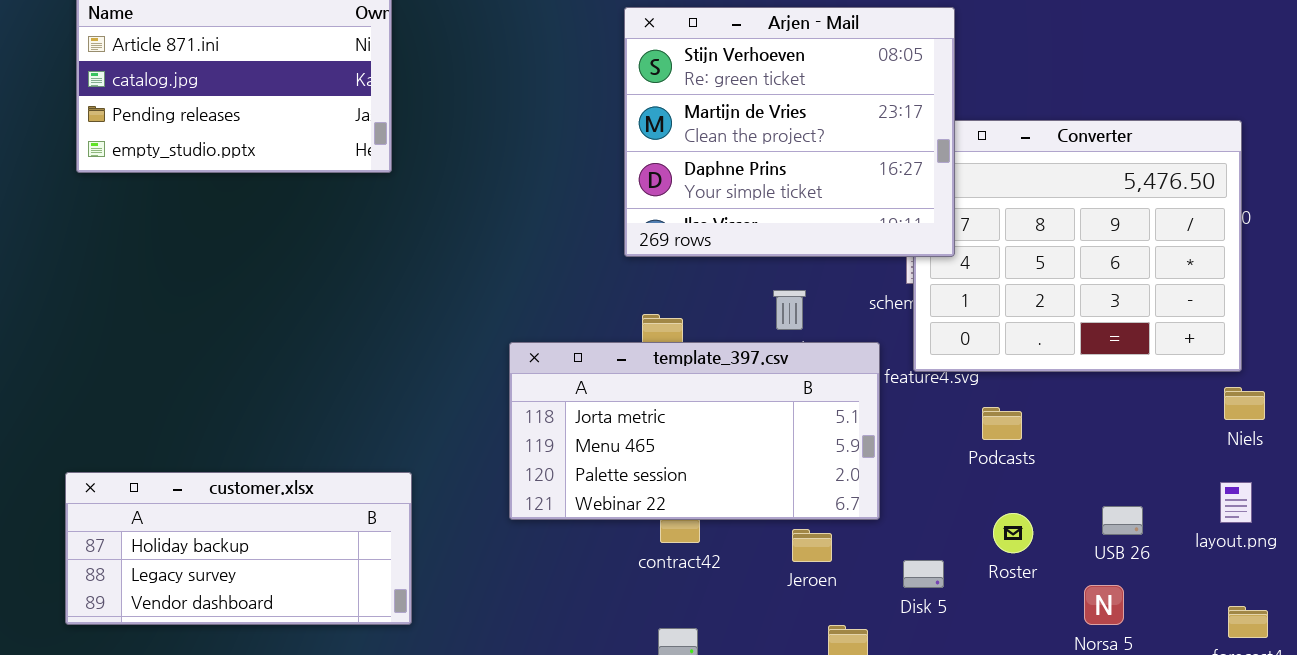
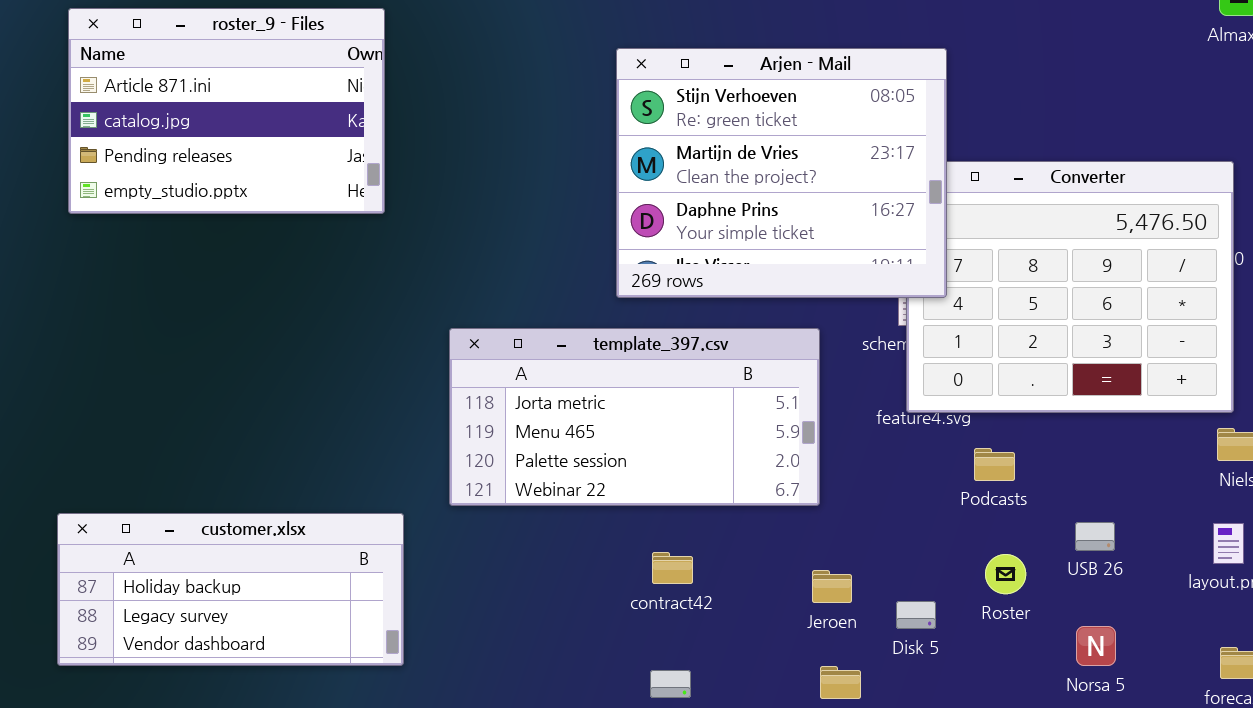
template_397.csv: [509,342,880,520] -> [449,328,820,506], moved
USB 26: [1102,506,1143,535] -> [1075,522,1115,551], moved
Jeroen: [792,529,832,562] -> [812,570,852,603], moved

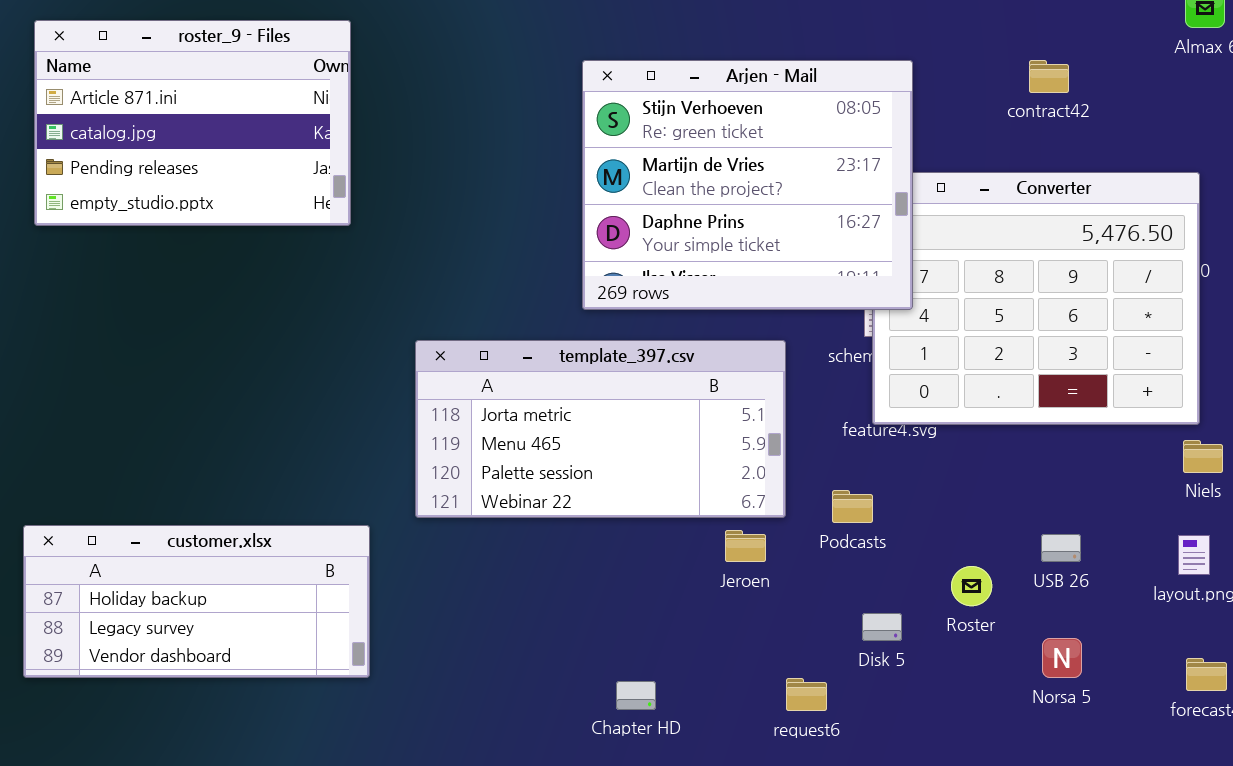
Podcasts: [974,448,1015,481] -> [832,490,873,523], moved
contract42: [652,552,693,584] -> [1029,60,1069,93], moved
Jeroen: [812,570,852,603] -> [725,530,766,562], moved

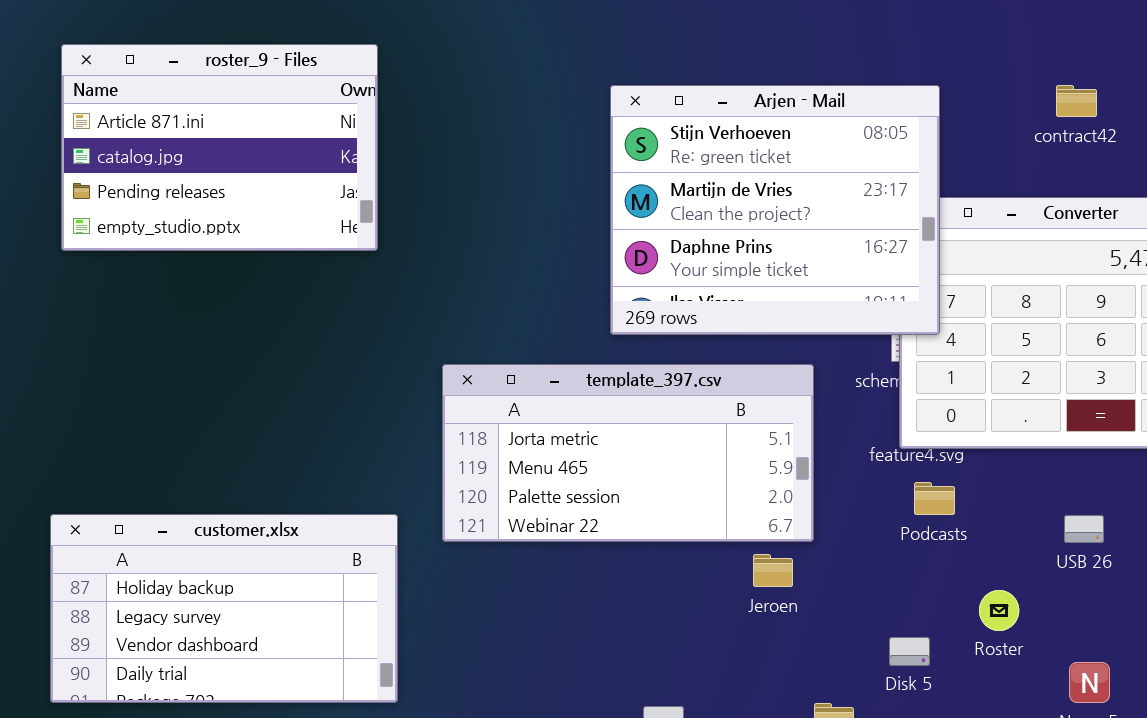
Podcasts: [832,490,873,523] -> [914,482,955,515], moved
customer.xlsx: [23,525,370,678] -> [50,514,398,703], resized
USB 26: [1041,534,1081,562] -> [1064,515,1104,543], moved

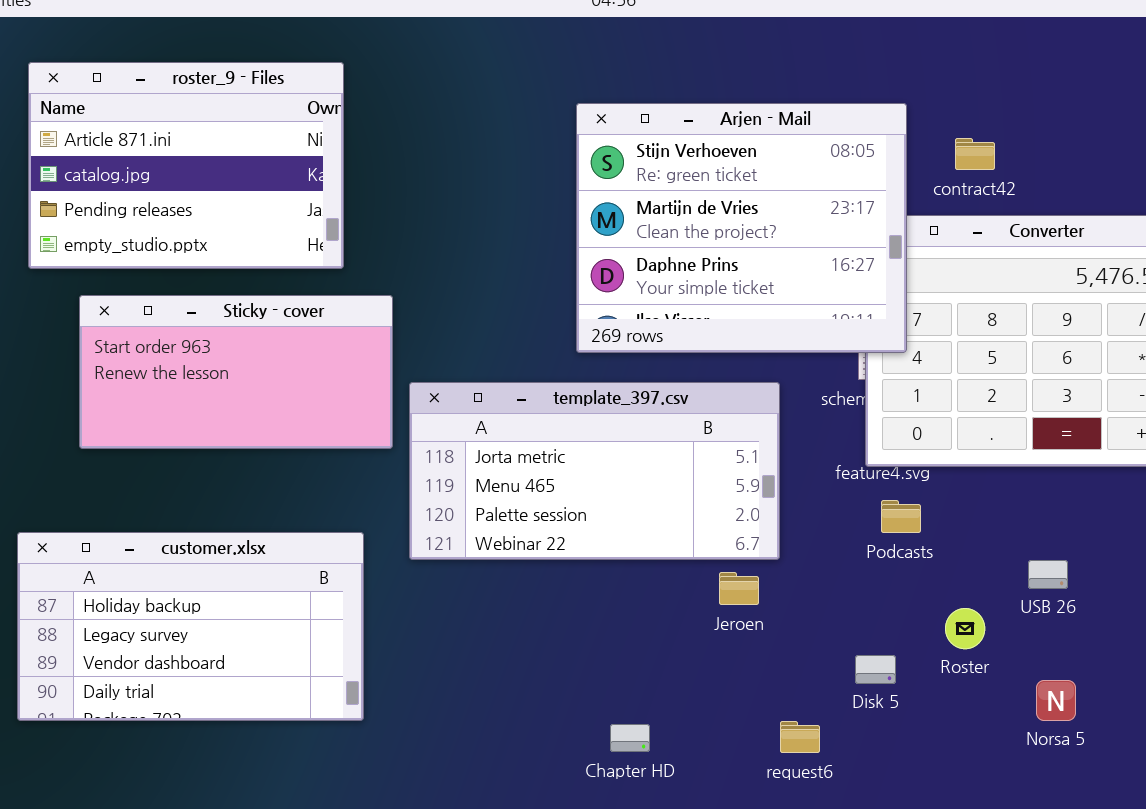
contract42: [1056,85,1097,117] -> [955,138,995,170], moved
Sticky - cover: none -> [79,295,393,449], opened
USB 26: [1064,515,1104,543] -> [1028,560,1068,589], moved

